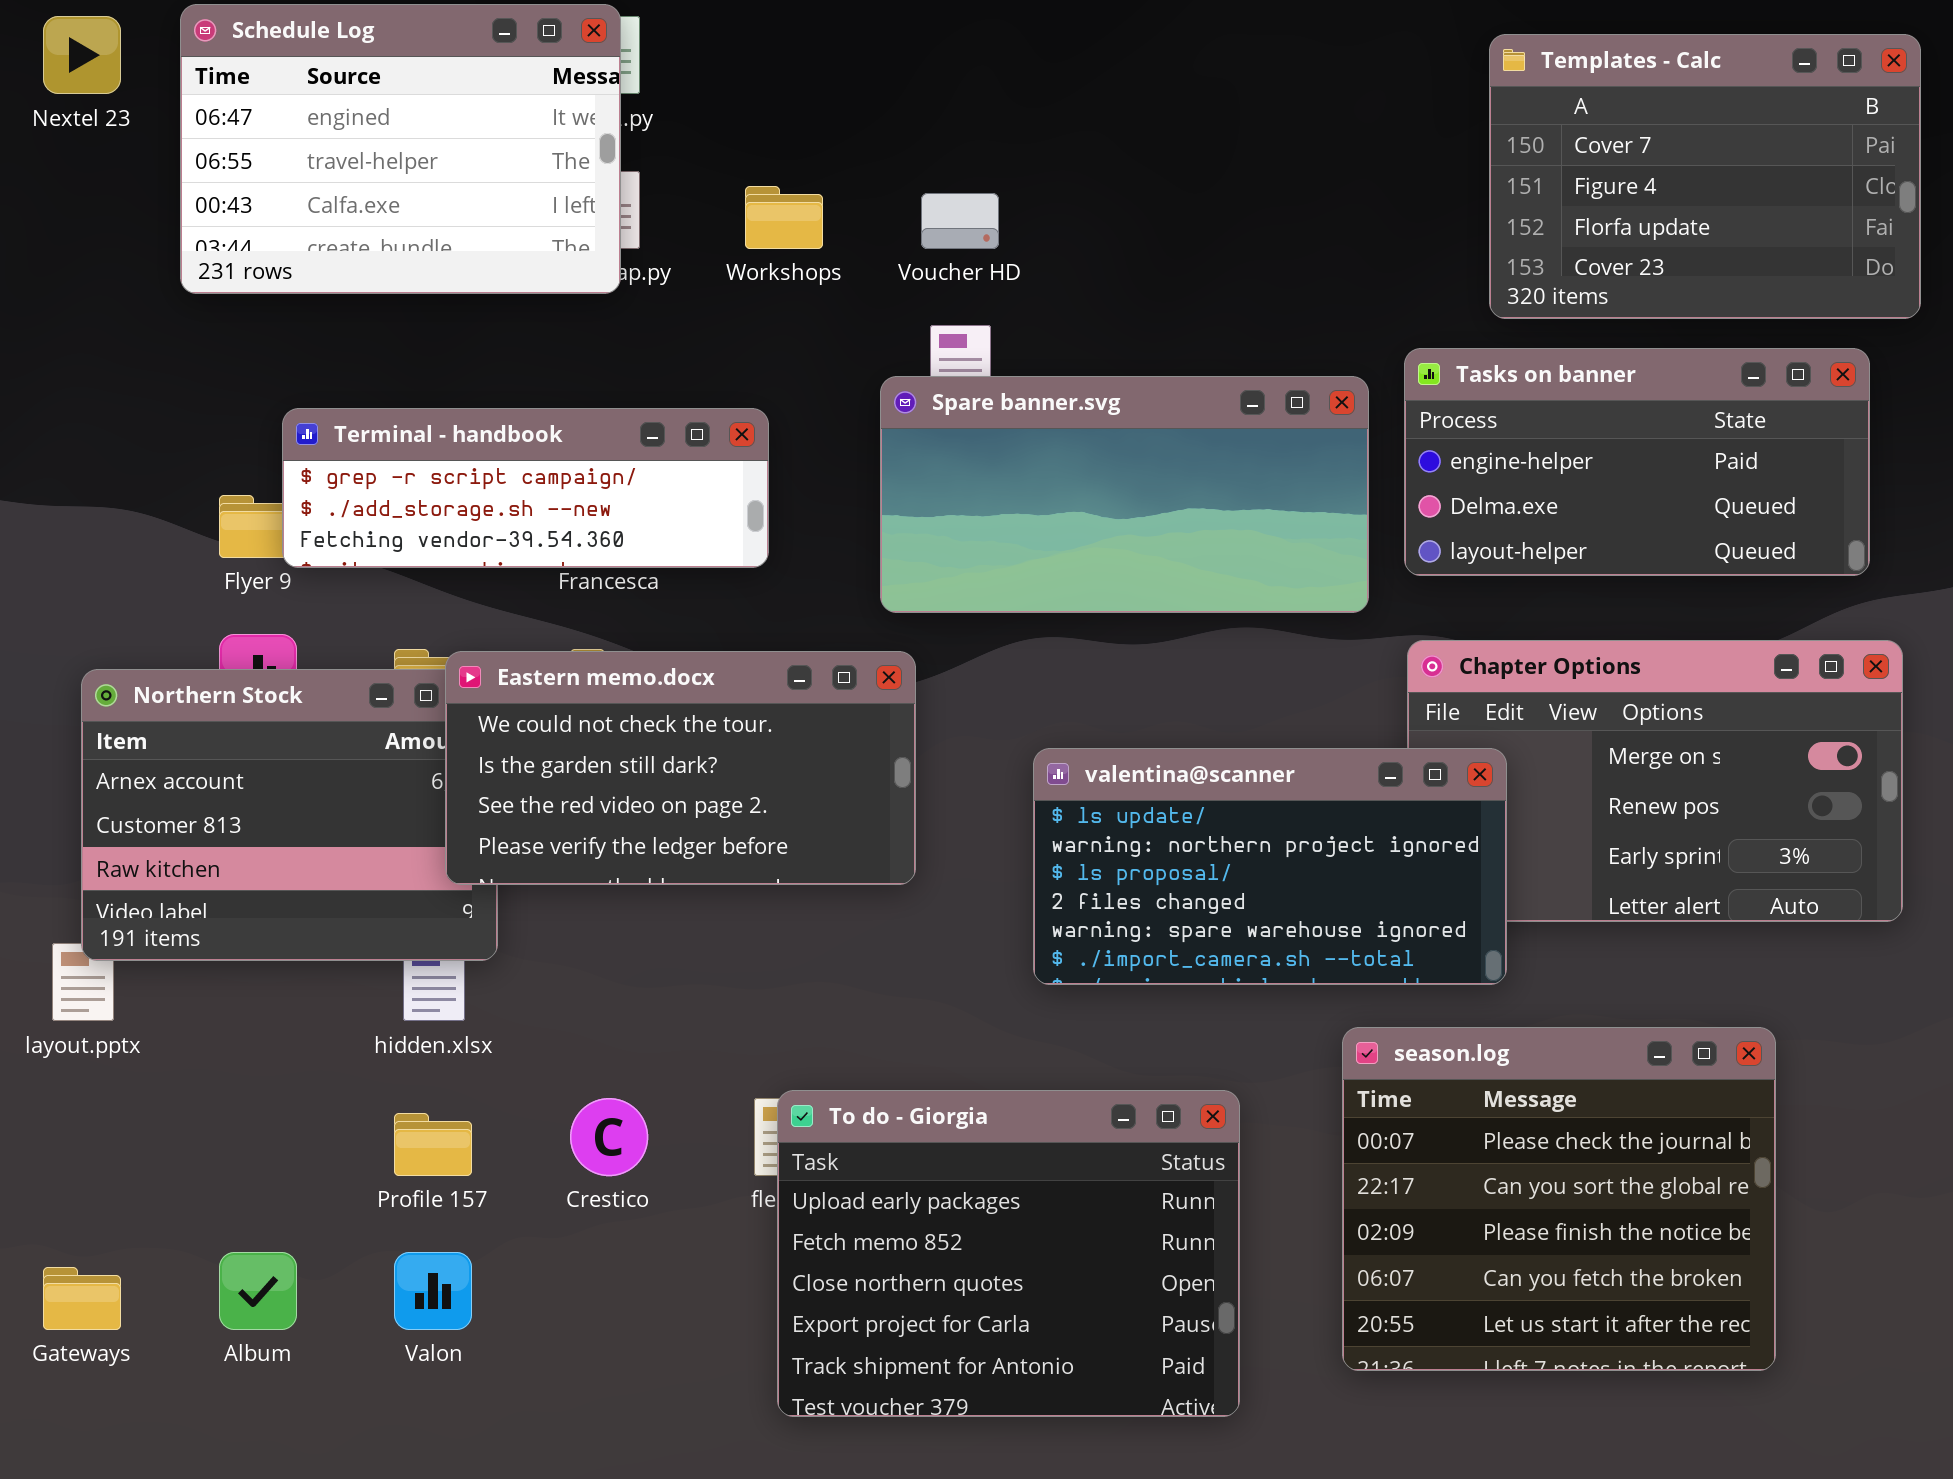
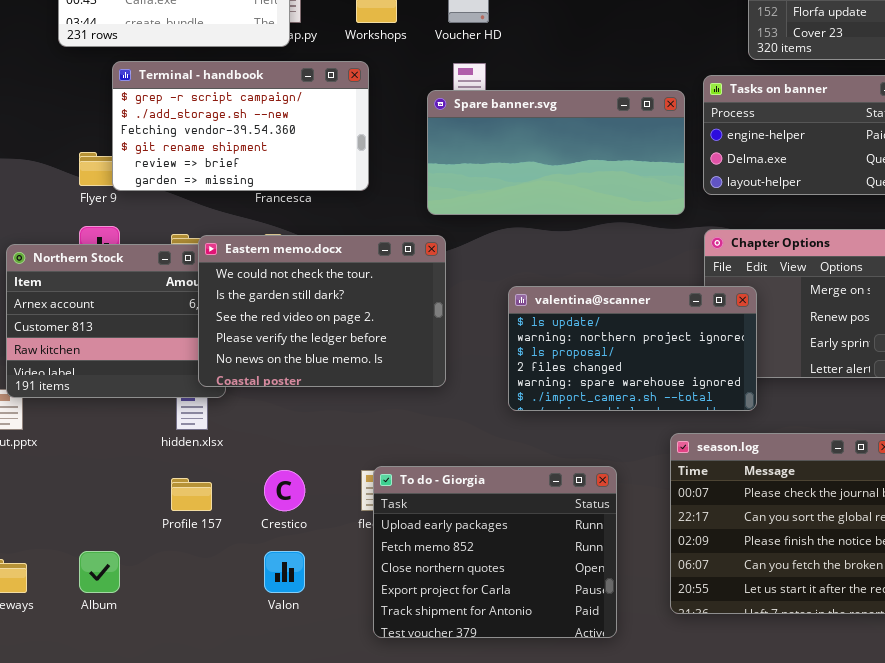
Terminal - handbook: [282,408,769,568] -> [112,61,369,191], resized
Eastern memo.docx: [445,651,916,885] -> [198,235,446,387], resized
Valon: [394,1252,472,1330] -> [264,551,305,593], moved

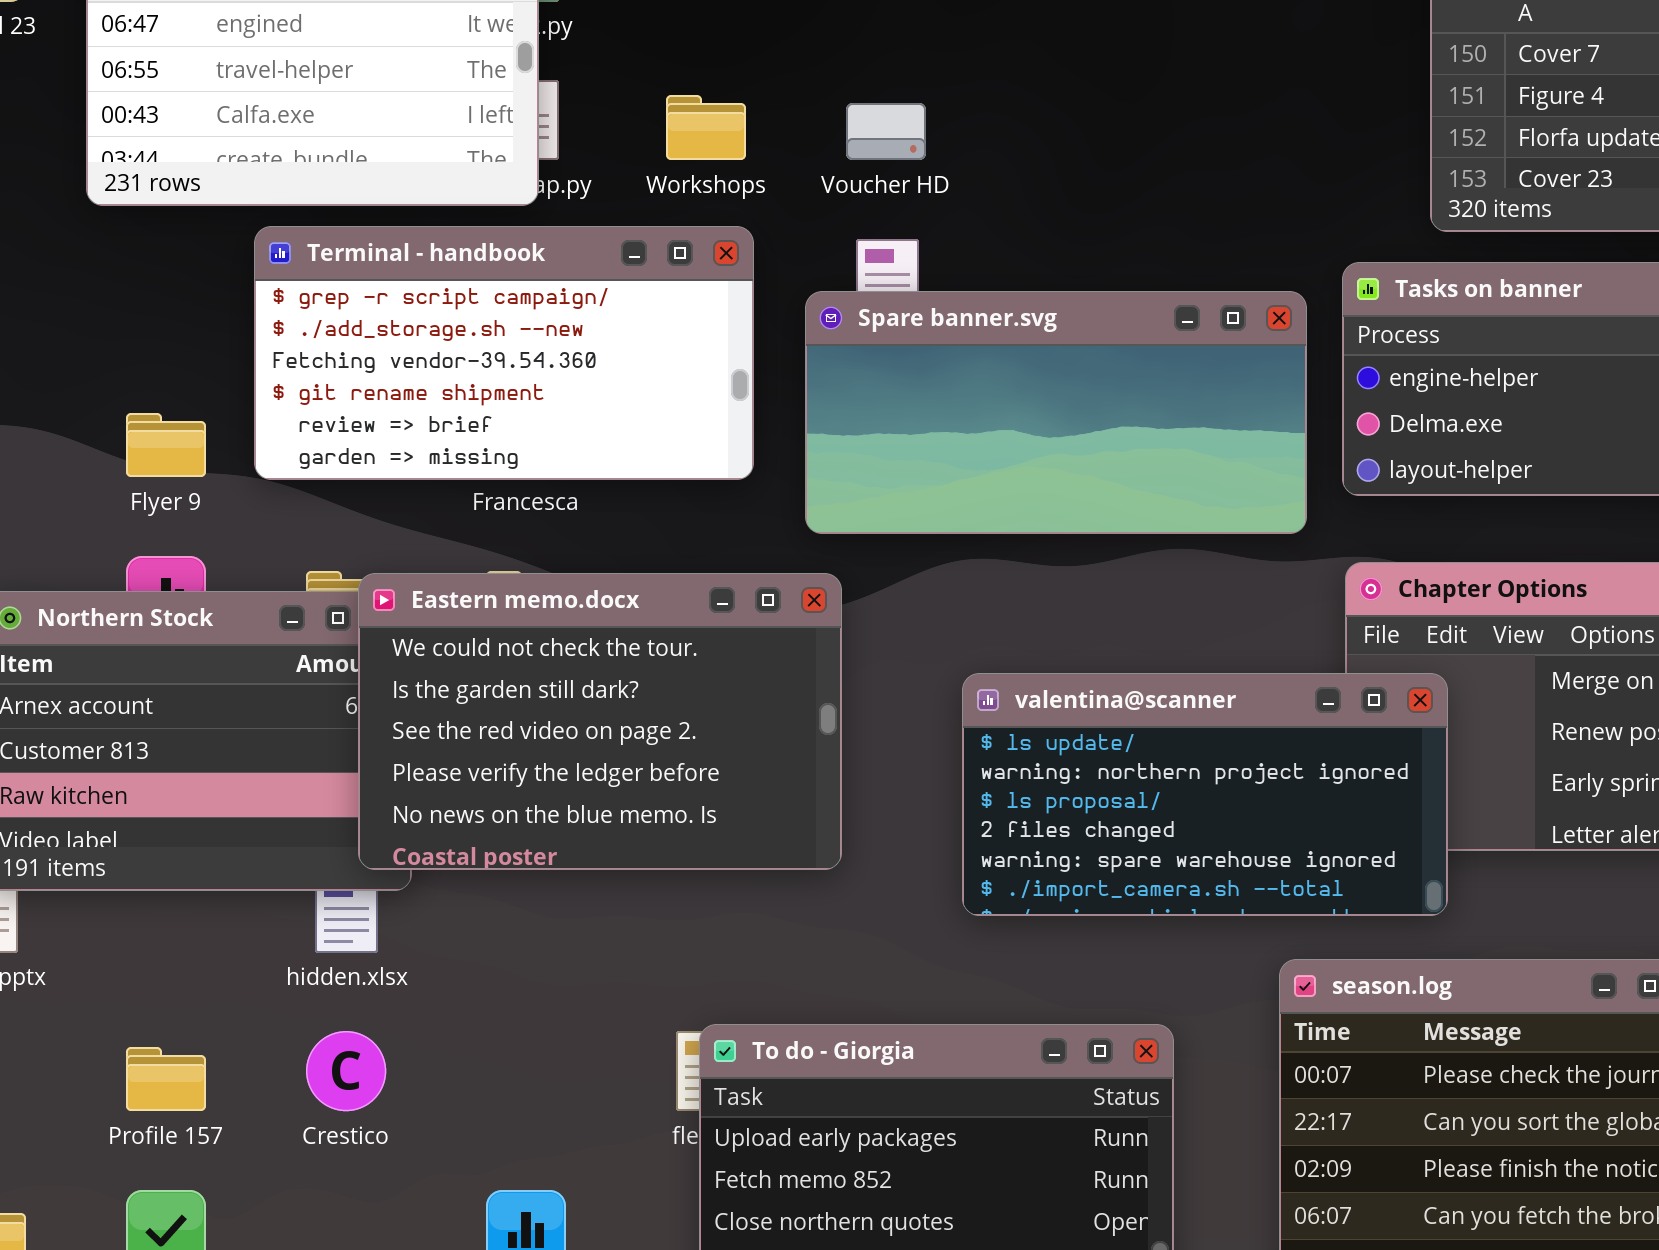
Terminal - handbook: [112,61,369,191] -> [254,226,754,480], moved
Crestico: [264,470,305,511] -> [306,1031,386,1111], moved
Profile 157: [171,478,212,511] -> [126,1047,206,1111], moved

